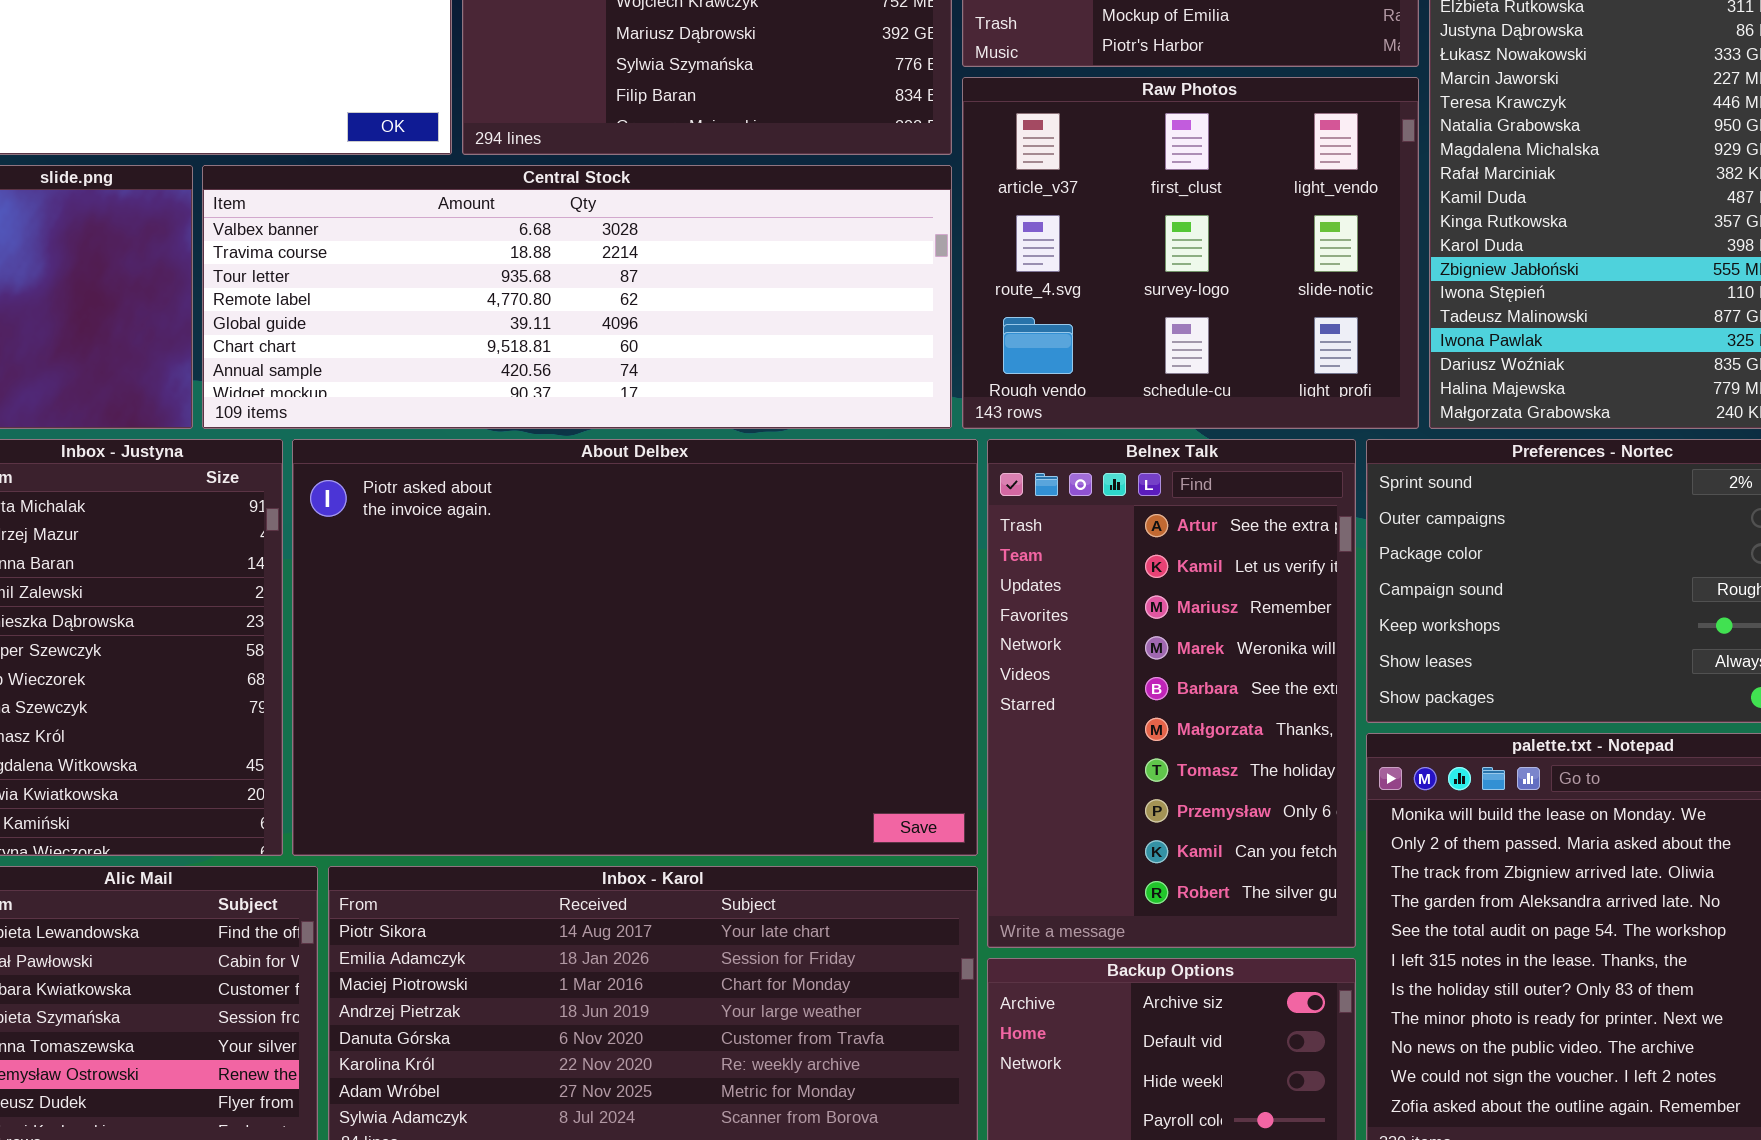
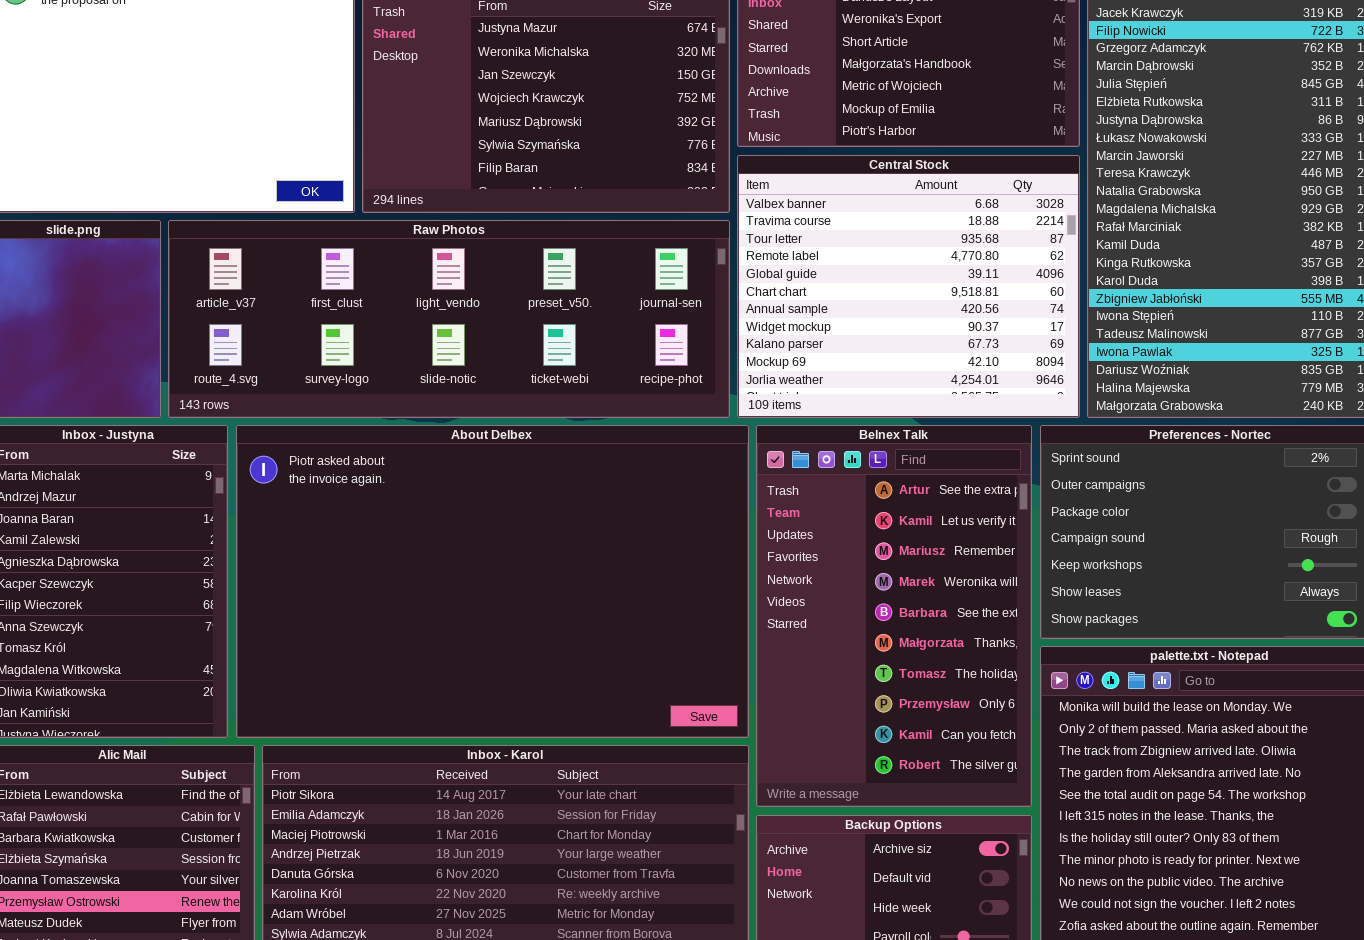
Raw Photos: [962,77,1419,429] -> [168,220,730,418], moved, resized
Central Stock: [202,165,952,429] -> [737,155,1080,418], moved, resized

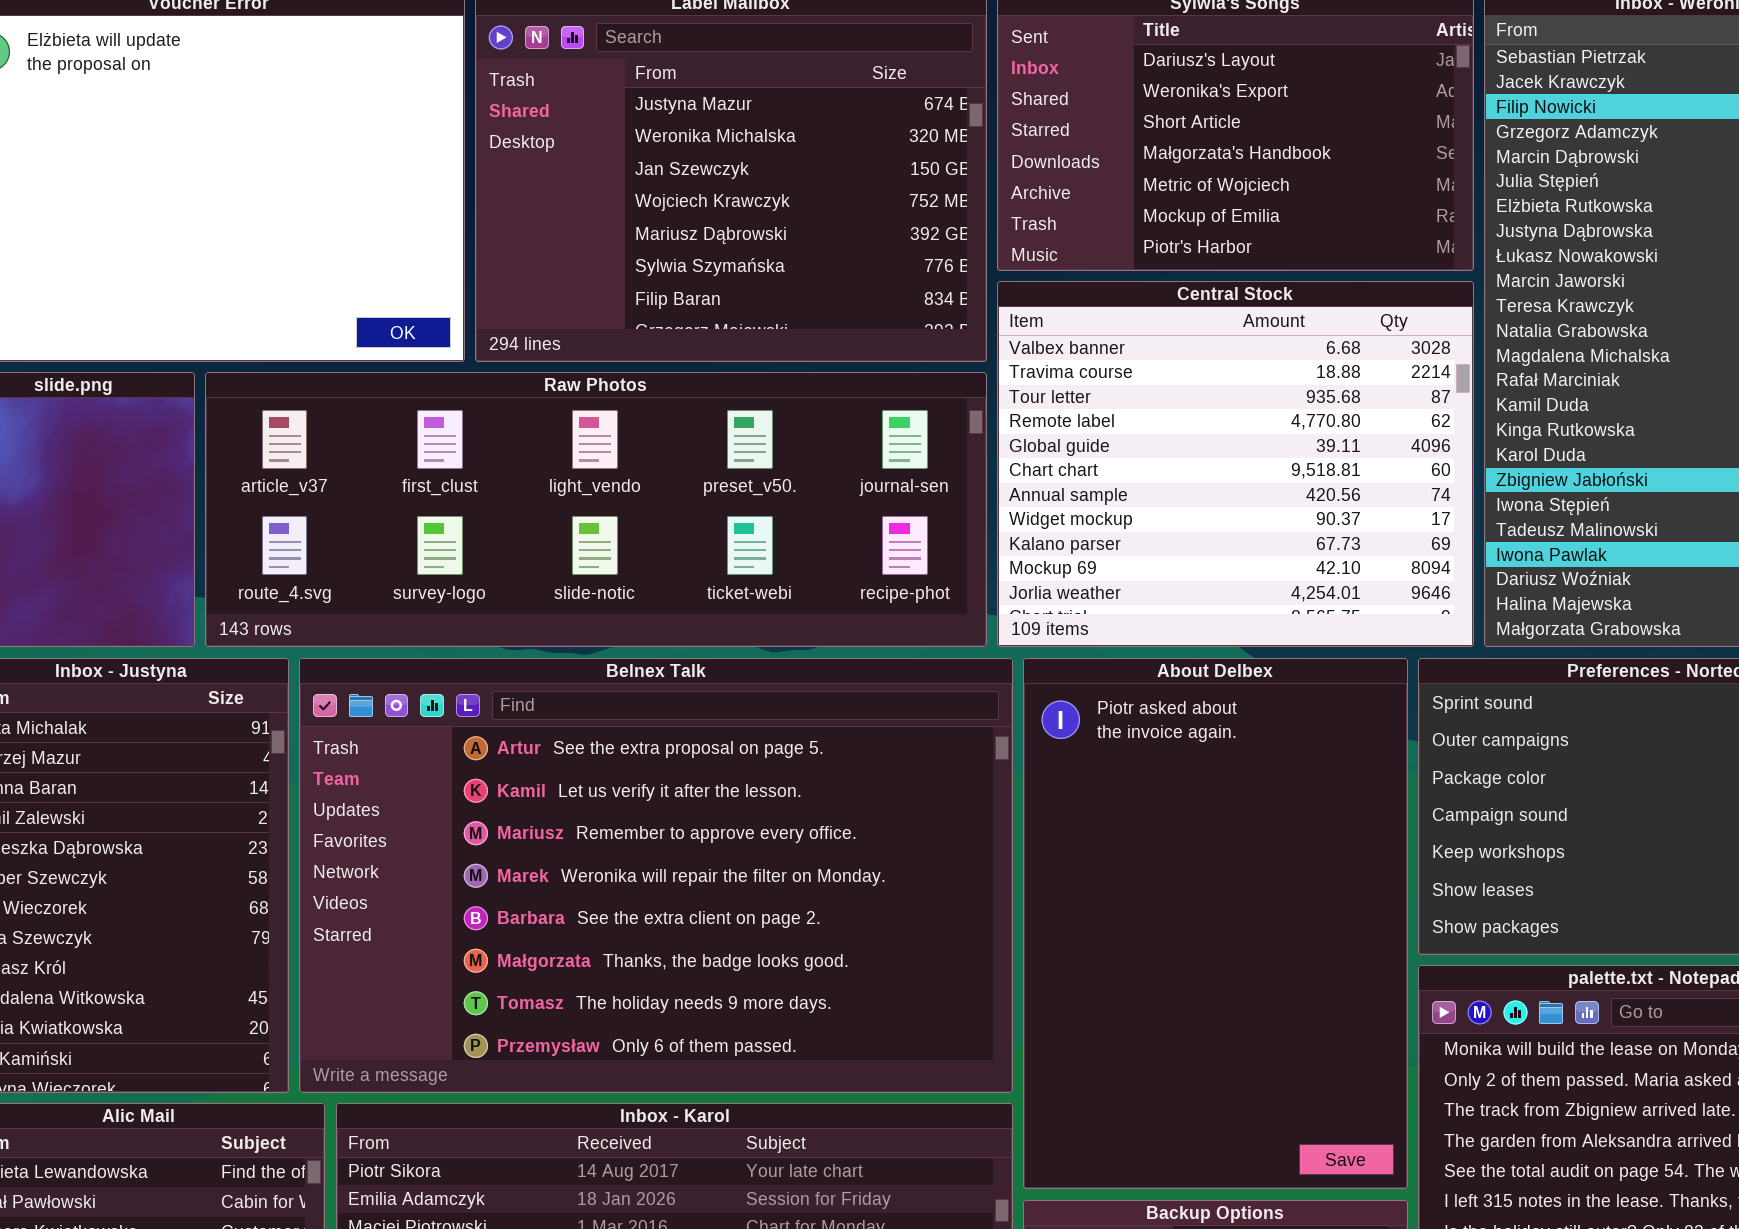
About Delbex: [236,425,749,738] -> [1023,658,1408,1189], moved, resized
Belnex Talk: [756,425,1032,807] -> [299,658,1013,1093], moved, resized

